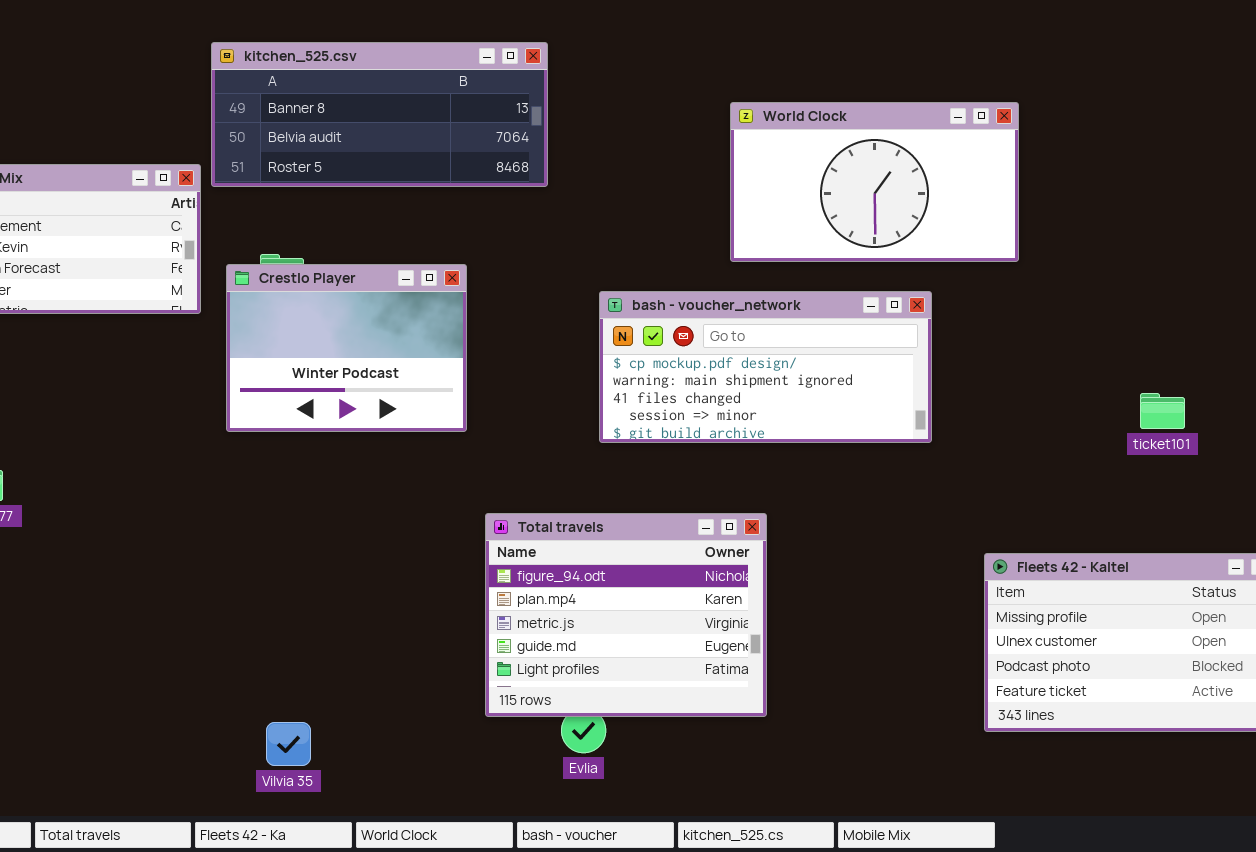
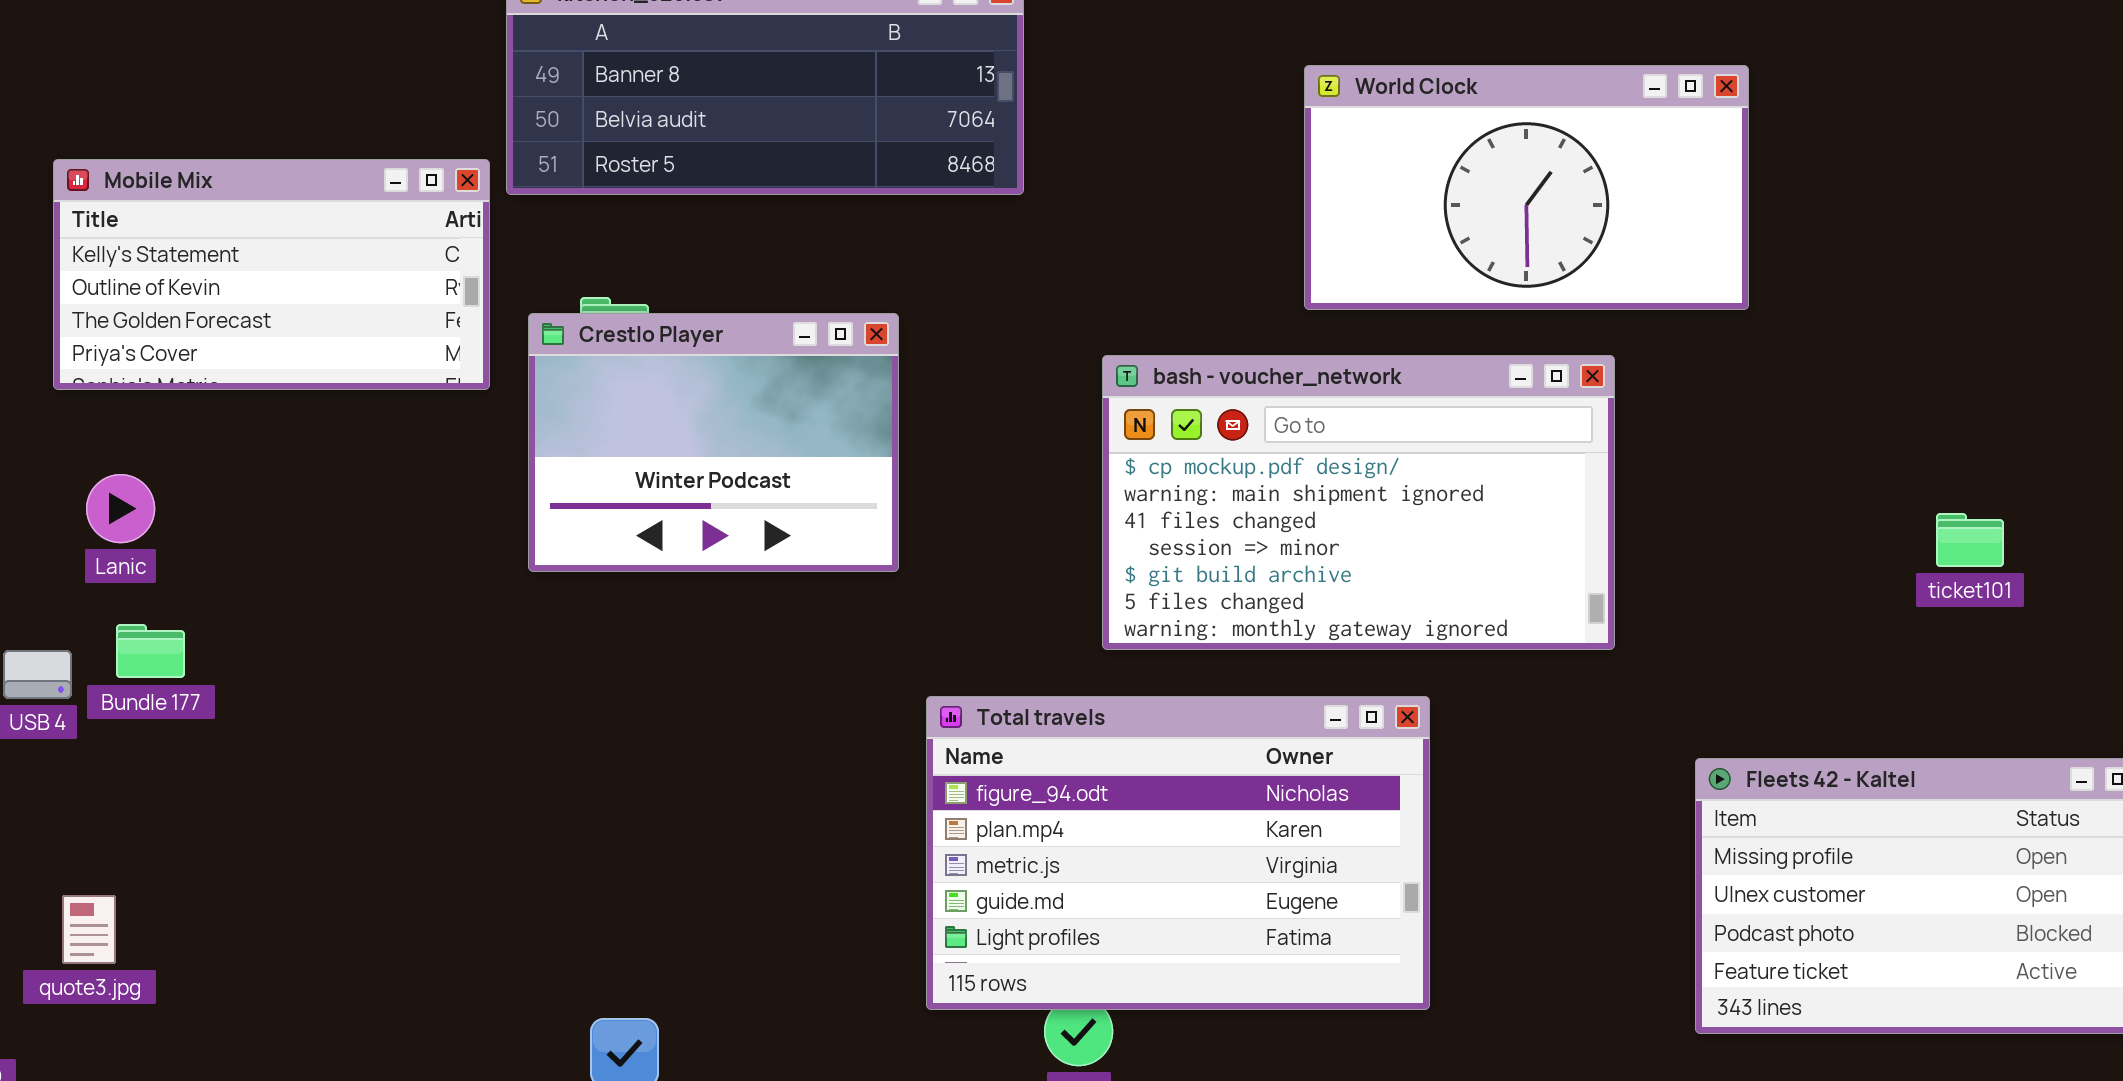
bash - voucher_network: [599,291,932,443] -> [1102,355,1615,650], resized
Total travels: [485,513,767,717] -> [926,696,1430,1010], resized

